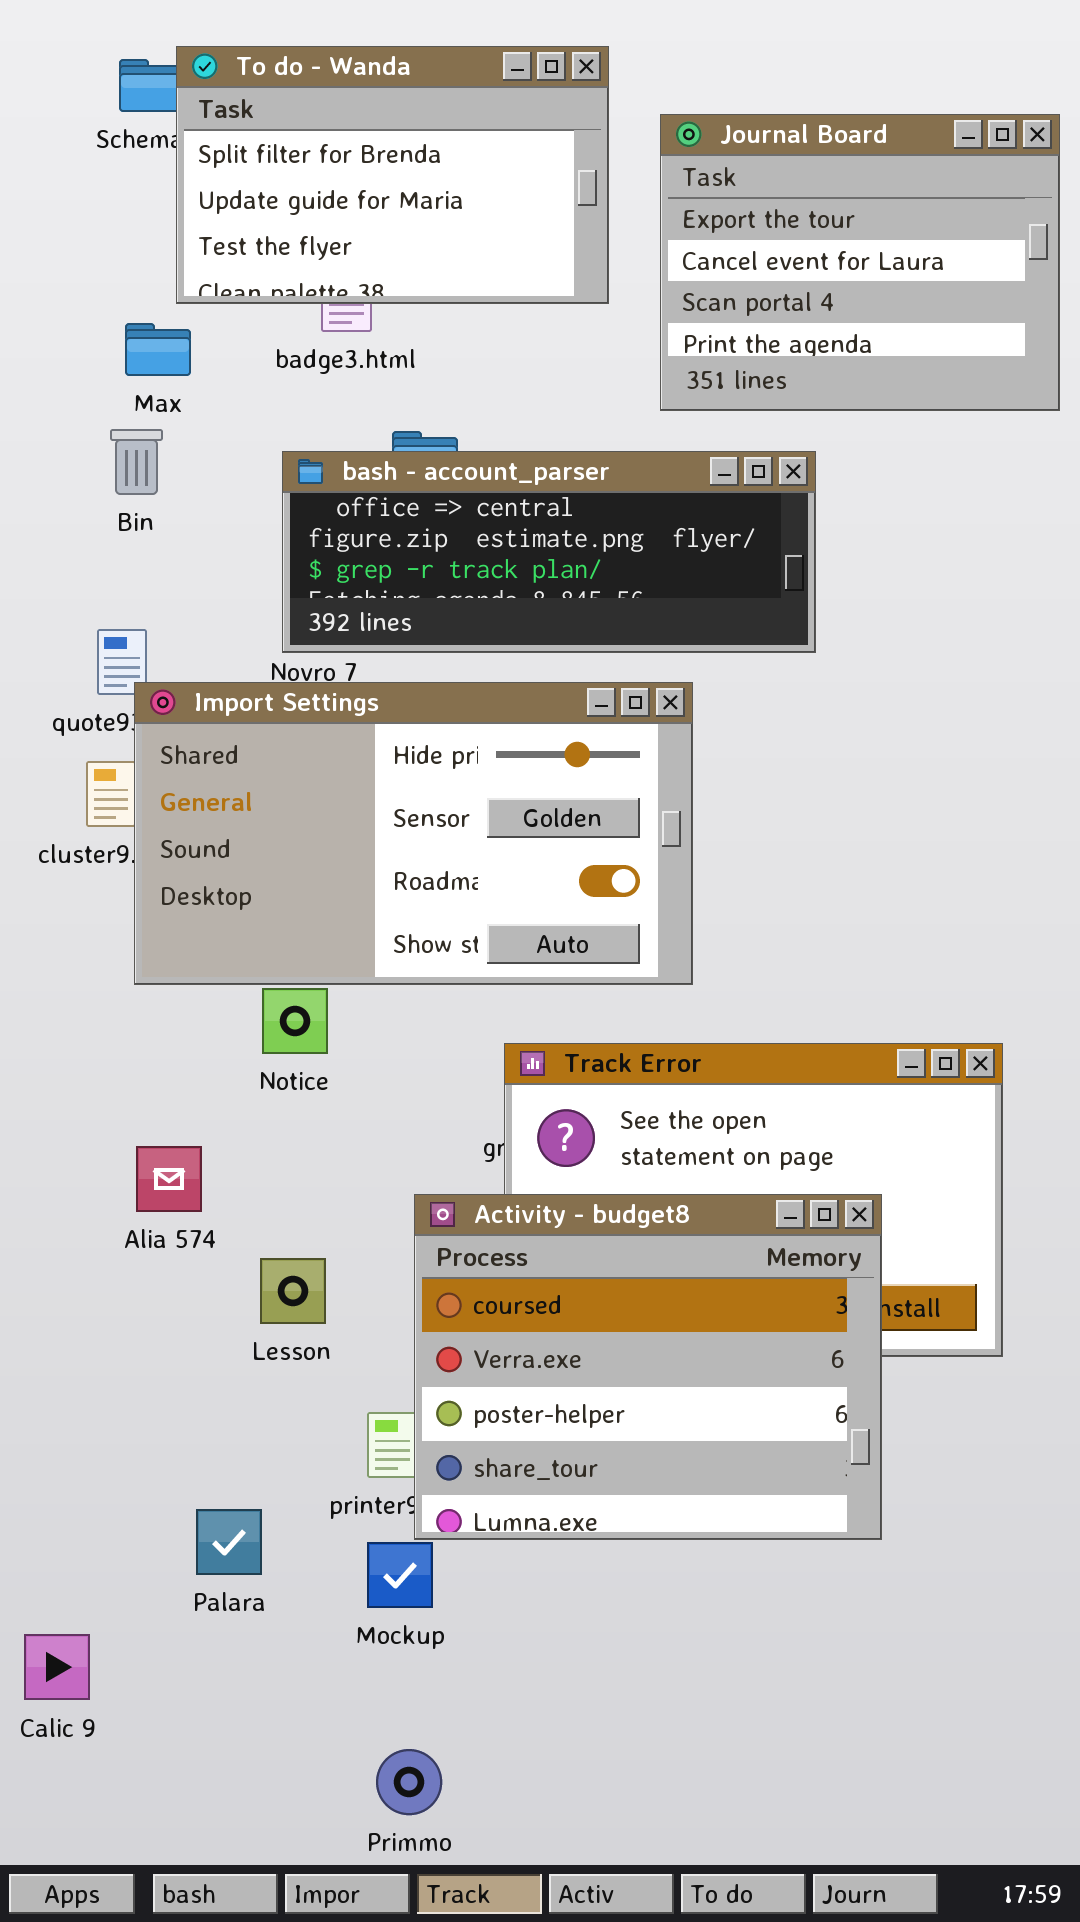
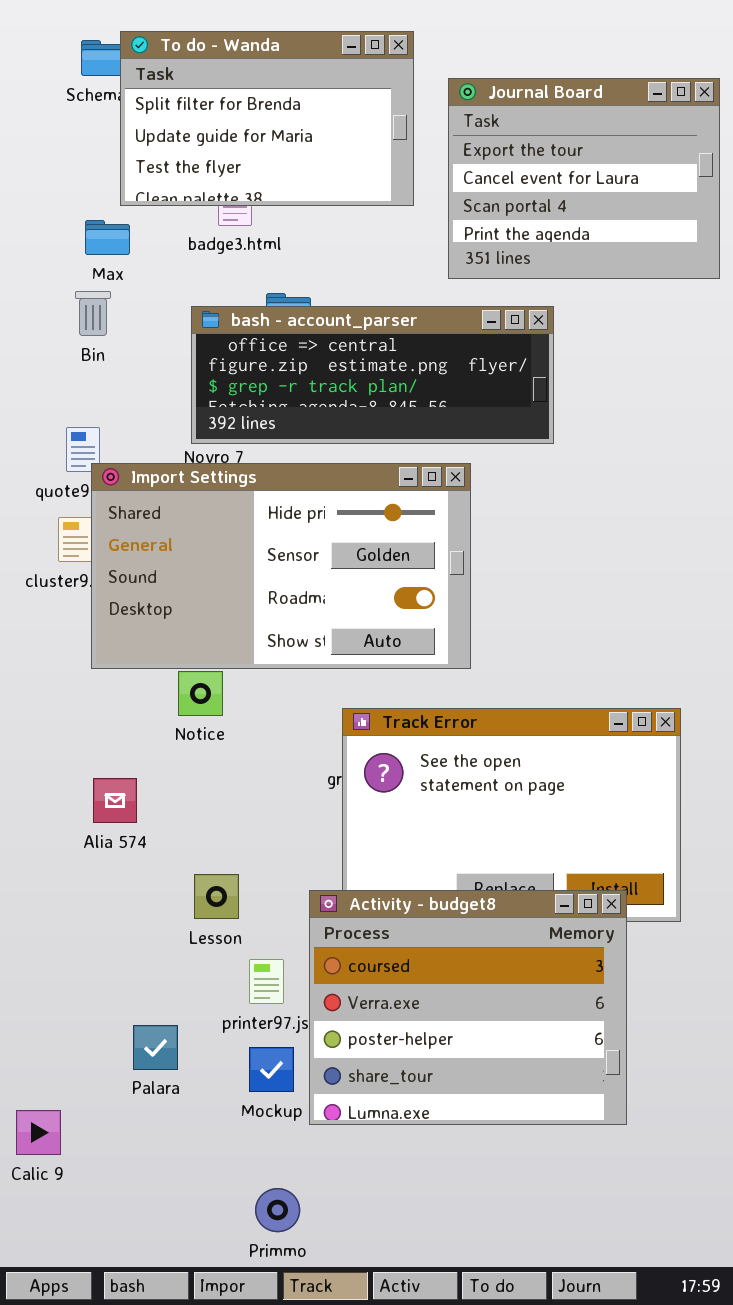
Activity - budget8: [414,1194,882,1540] -> [309,890,627,1125], moved
Lesson: [260,1258,326,1324] -> [194,874,239,919], moved

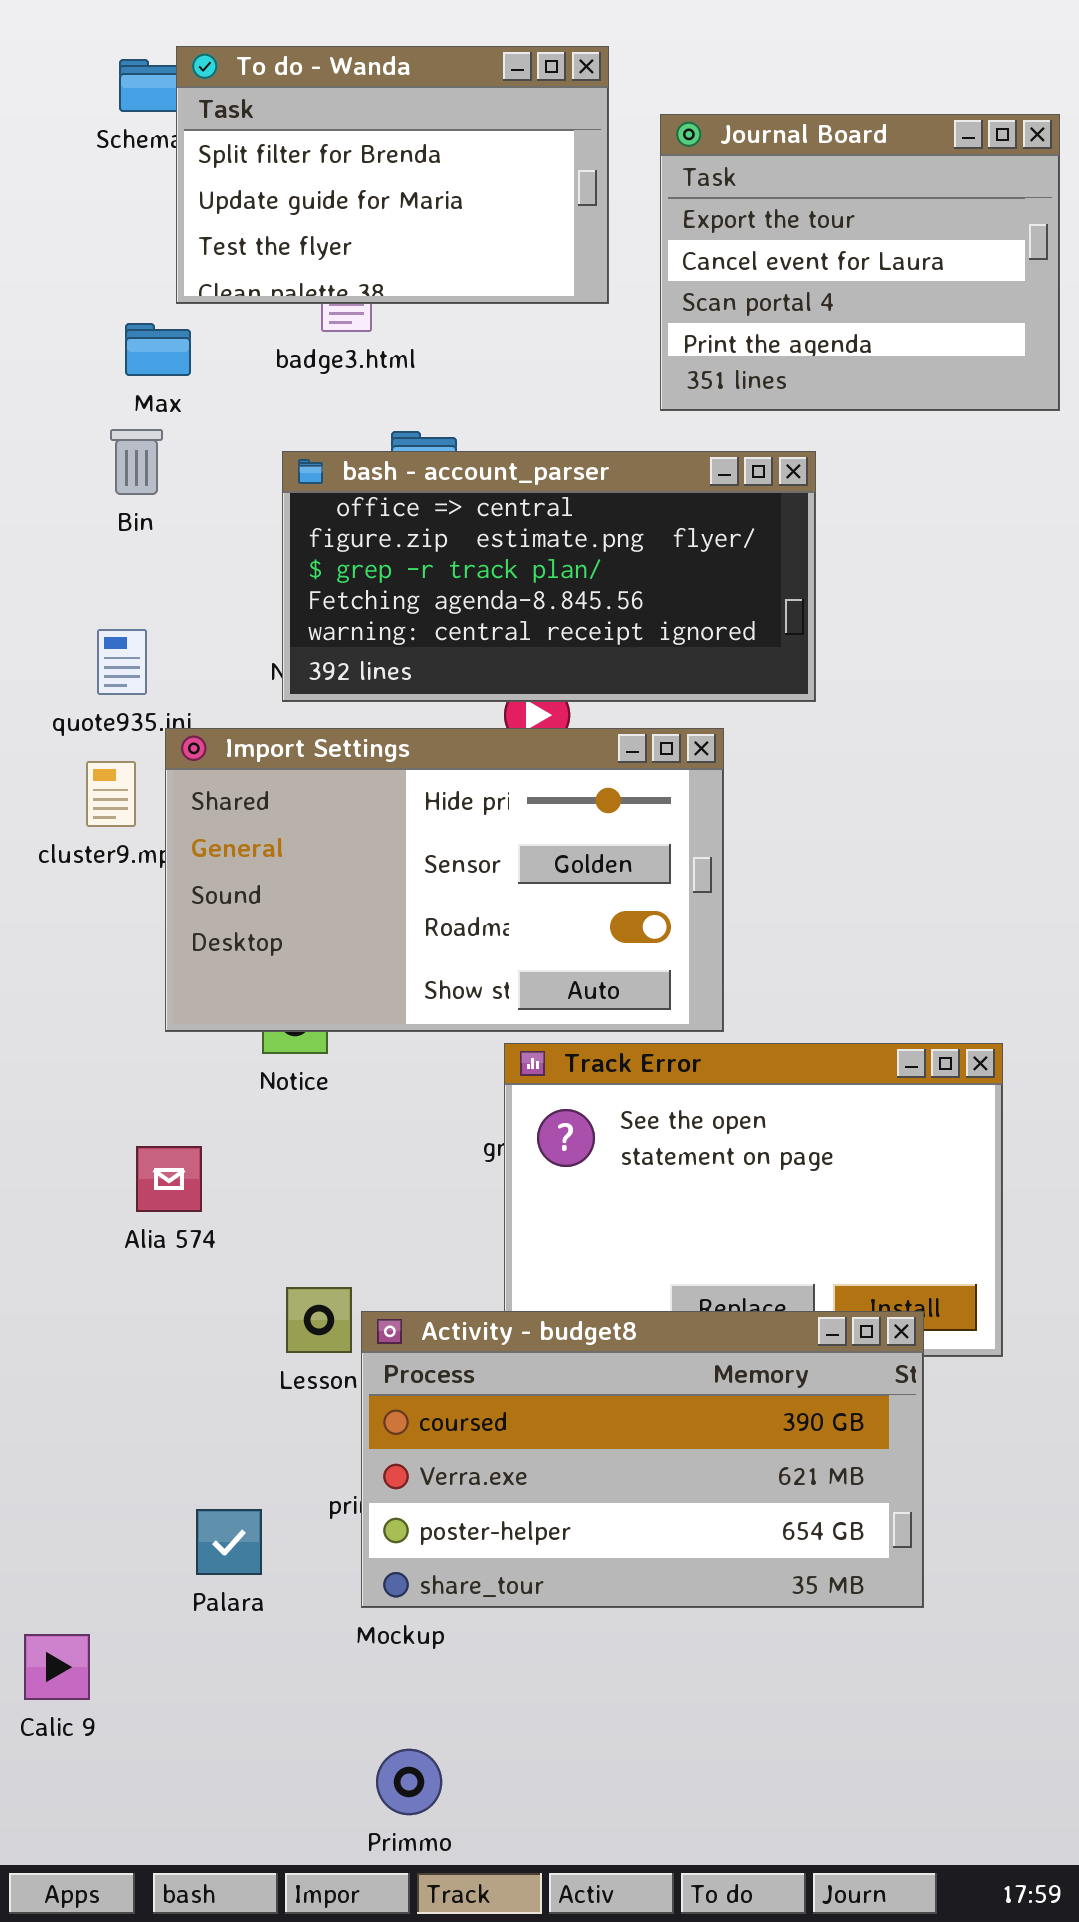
bash - account_parser: [191,306,554,444] -> [282,451,816,702], resized
Import Settings: [91,463,471,669] -> [165,728,724,1032], moved
Activity - budget8: [309,890,627,1125] -> [361,1311,924,1608], resized

